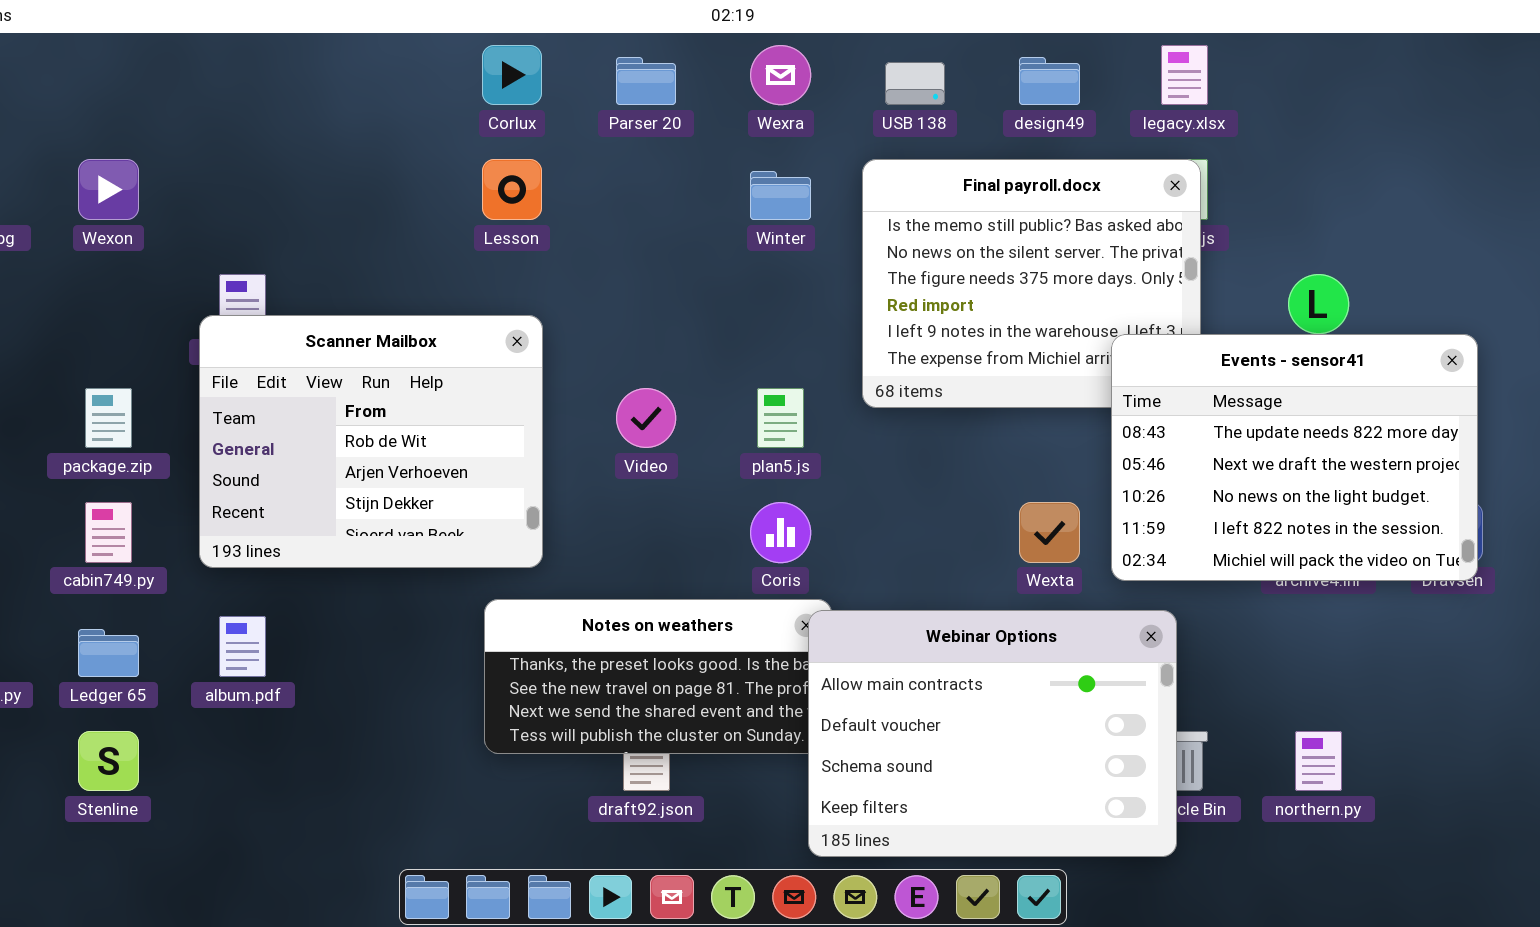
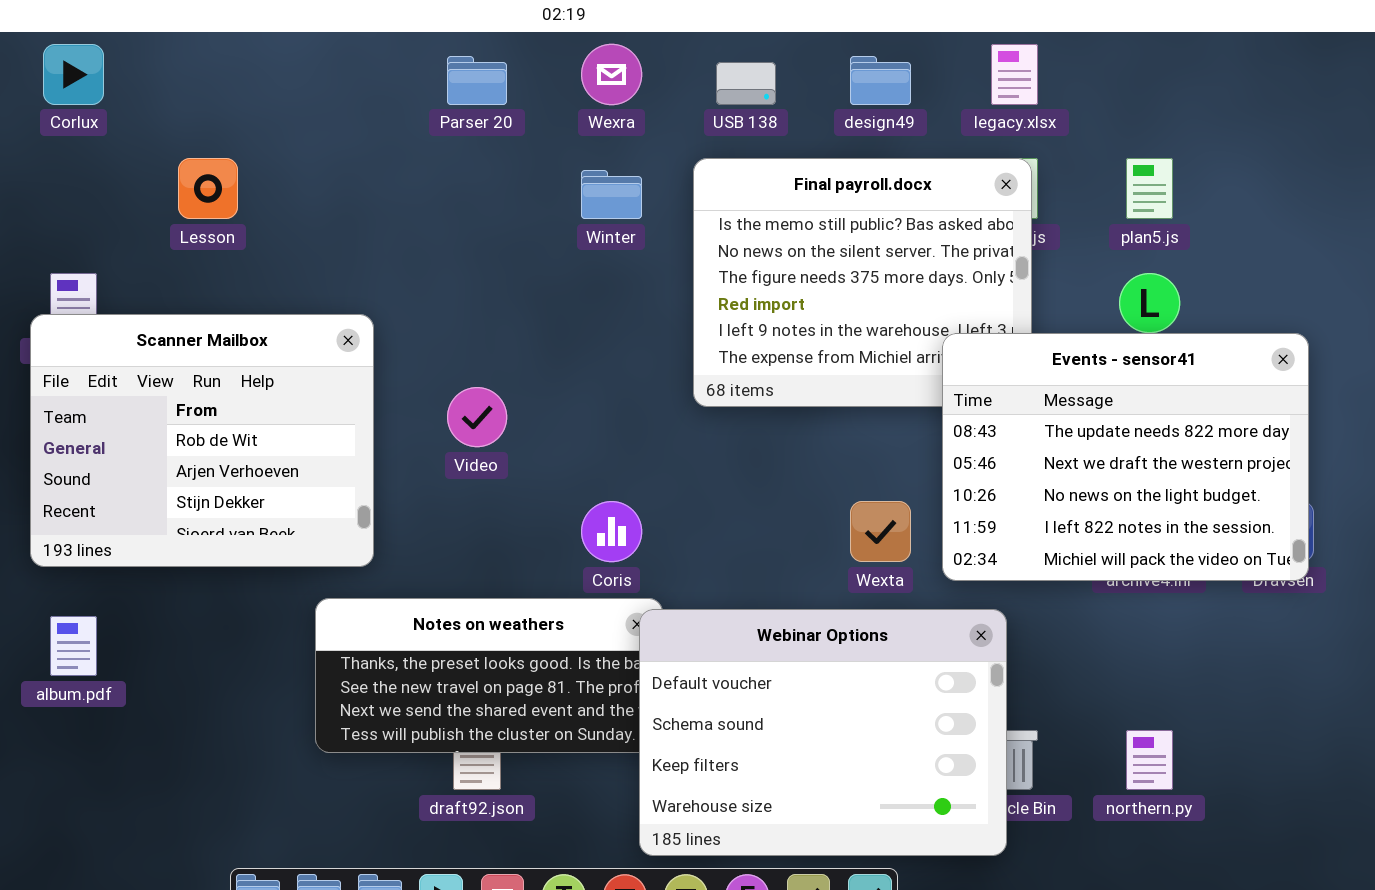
Corlux: [482,45,542,105] -> [43,44,104,105], moved
Lesson: [482,159,542,220] -> [178,158,238,219], moved
plan5.js: [757,388,804,448] -> [1126,158,1173,219], moved
Webinar Options: [808,610,1177,857] -> [639,609,1007,856], scrolled down 1 row

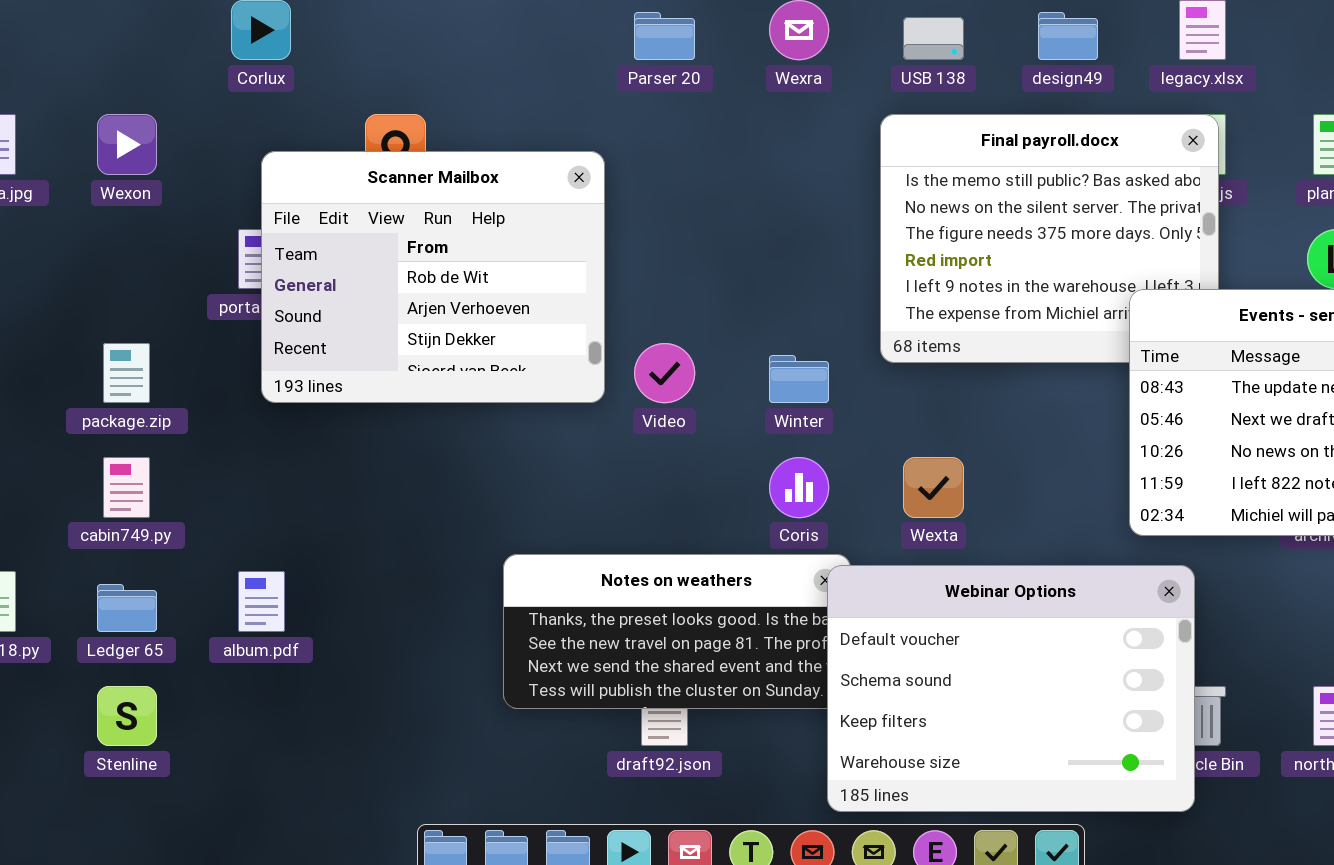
Winter: [581,170,642,219] -> [769,355,829,403], moved
Scanner Mailbox: [30,314,374,567] -> [261,151,605,403], moved
Wexta: [850,501,911,562] -> [903,457,964,518], moved

